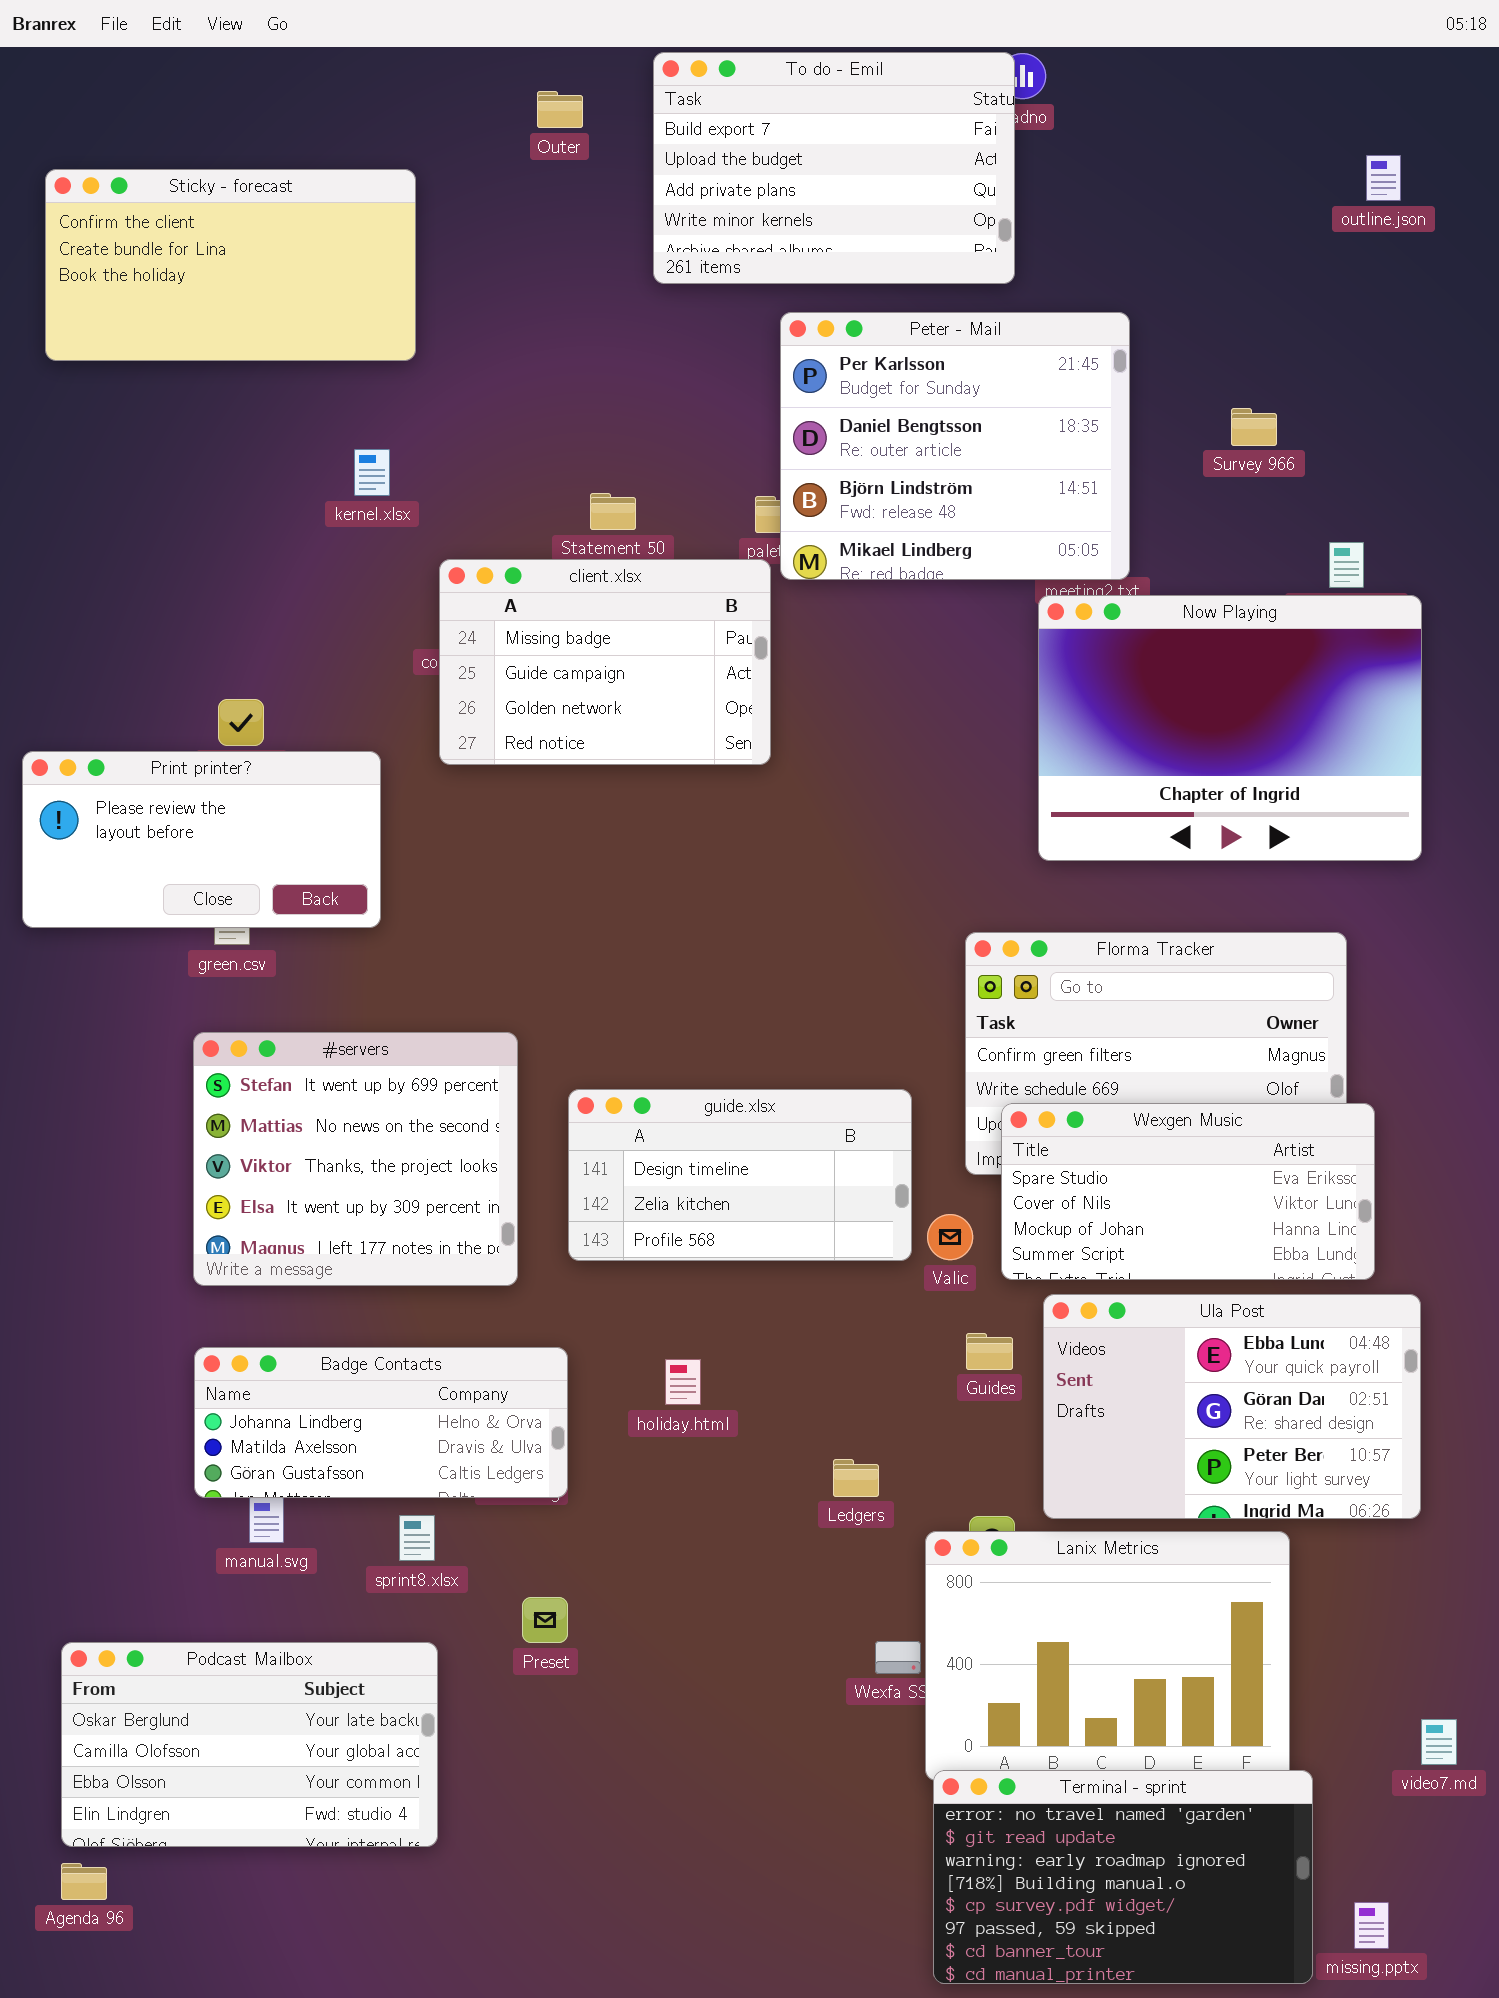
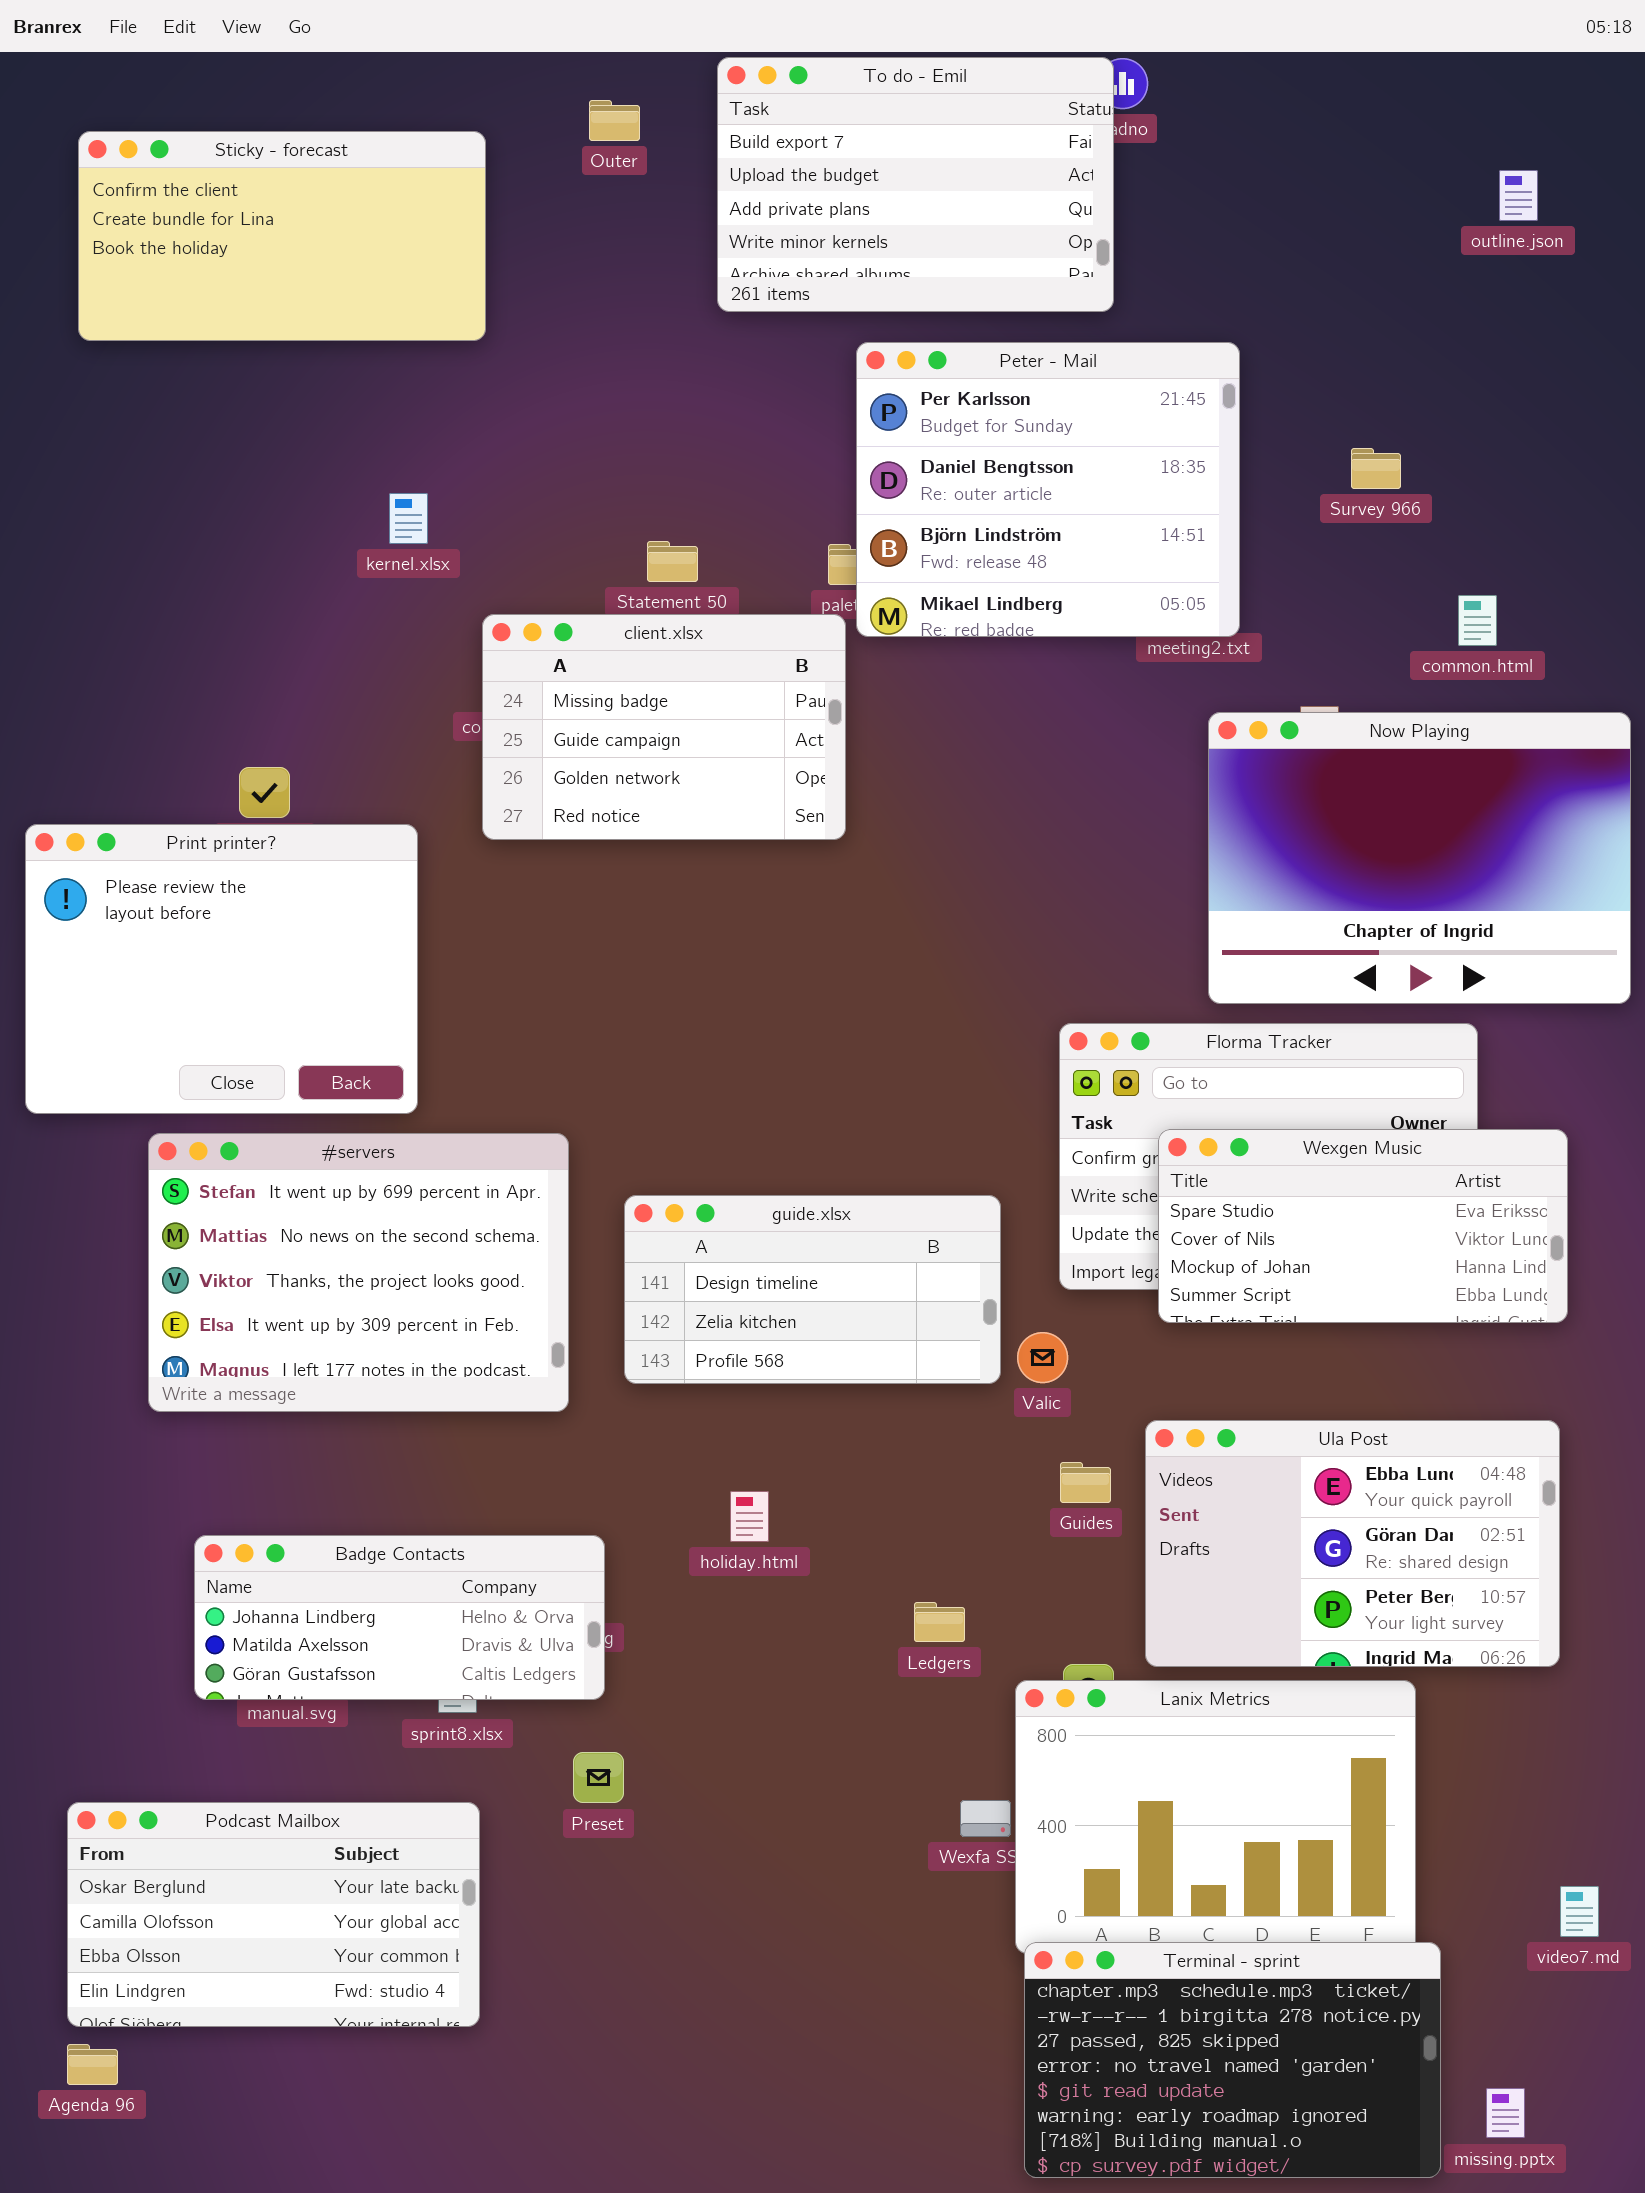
Sticky - forecast: [45,169,416,361] -> [78,131,486,341], moved
Now Playing: [1038,595,1422,861] -> [1208,712,1631,1004], moved
Print printer?: [22,751,381,928] -> [25,824,418,1114], resized
#servers: [193,1032,518,1286] -> [148,1133,569,1412], resized
Wexgen Music: [1001,1103,1375,1280] -> [1158,1129,1568,1323], moved
Badge Contacts: [194,1347,568,1498] -> [194,1535,605,1700], moved
Terminal - sprint: [933,1770,1313,1984] -> [1024,1942,1441,2178], scrolled up 3 rows

